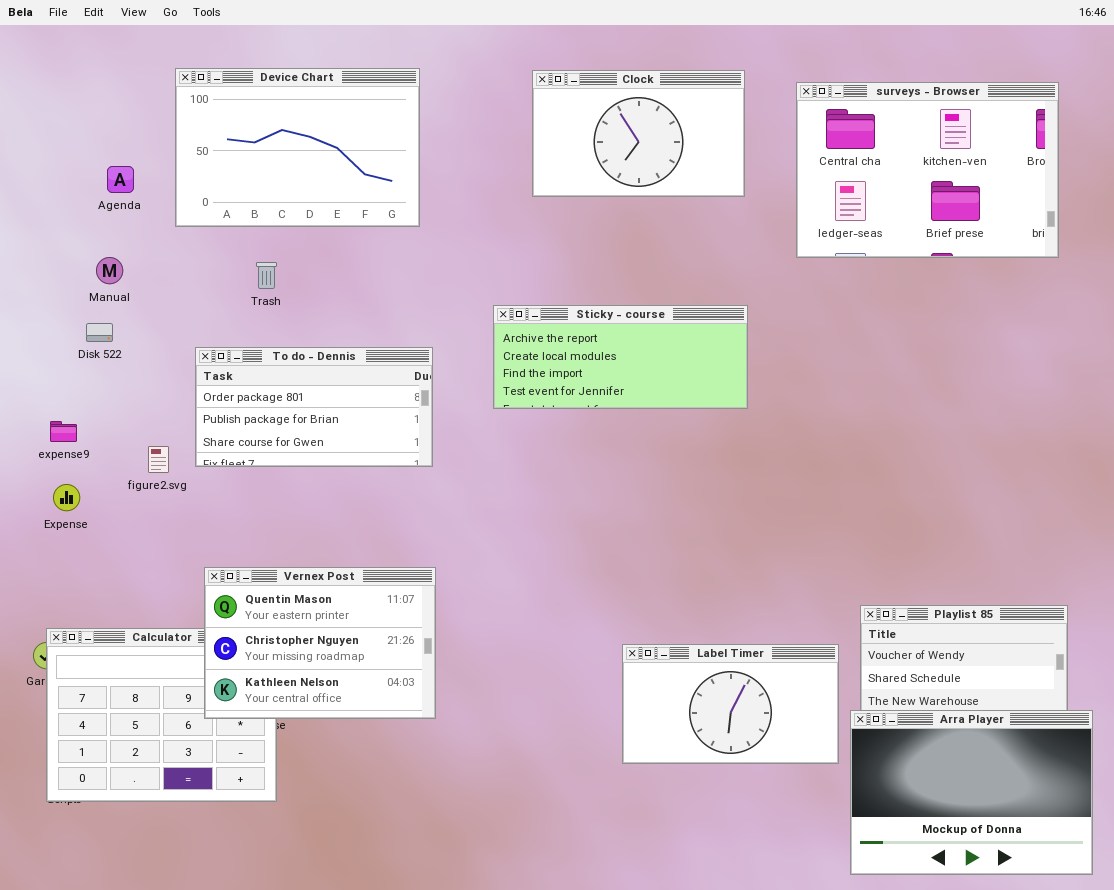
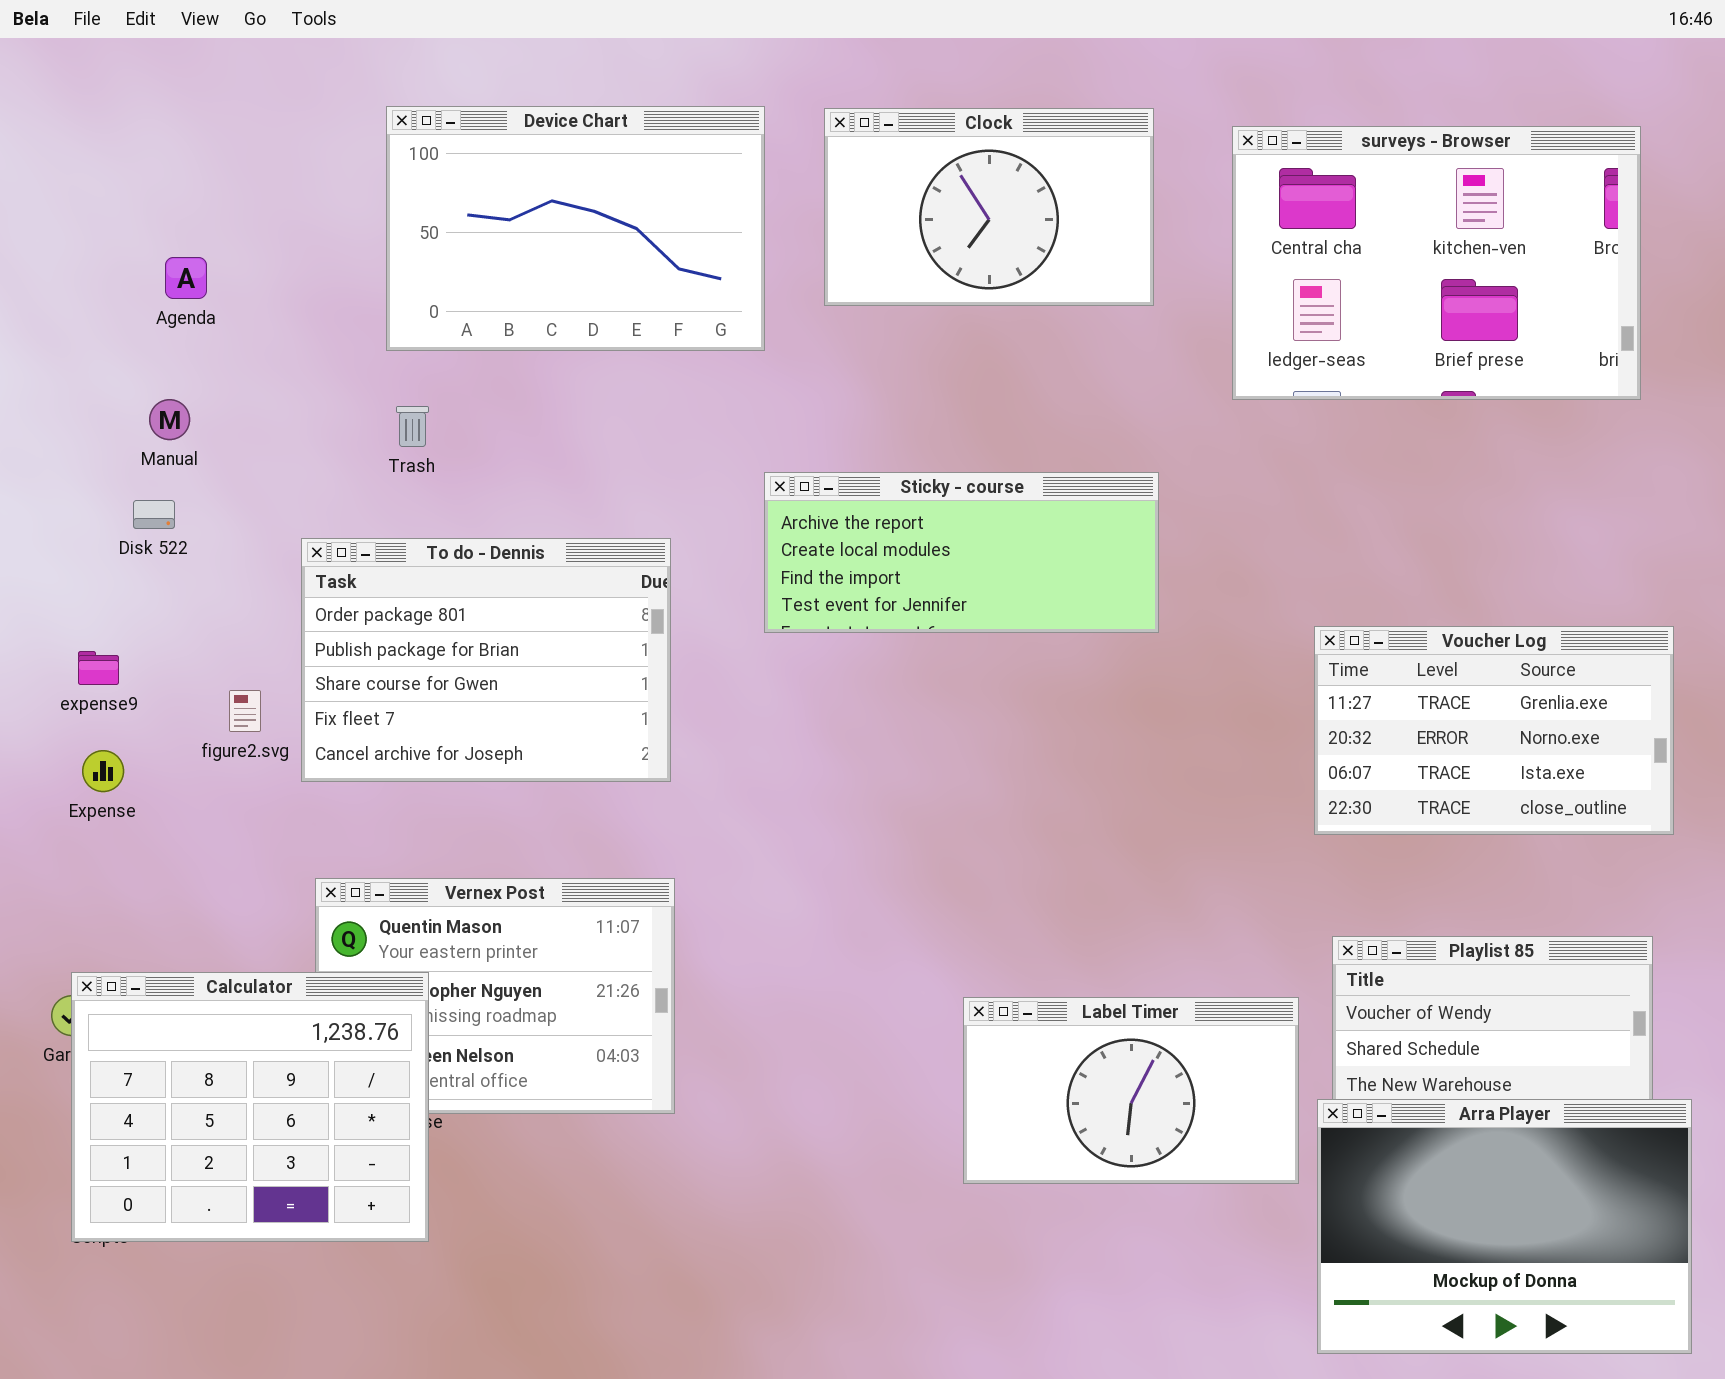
Device Chart: [175,68,420,227] -> [386,106,765,351], moved
To do - Dennis: [195,347,433,467] -> [301,538,671,782], resized
Voucher Log: none -> [1314,626,1674,835], opened
Calculator: [46,628,277,802] -> [71,972,429,1242], raised

